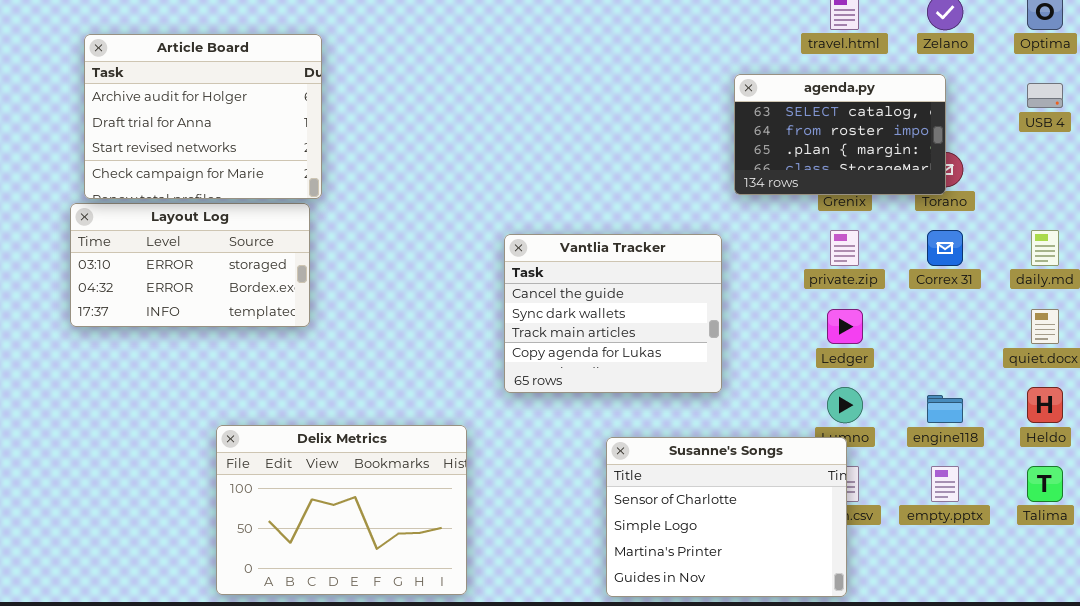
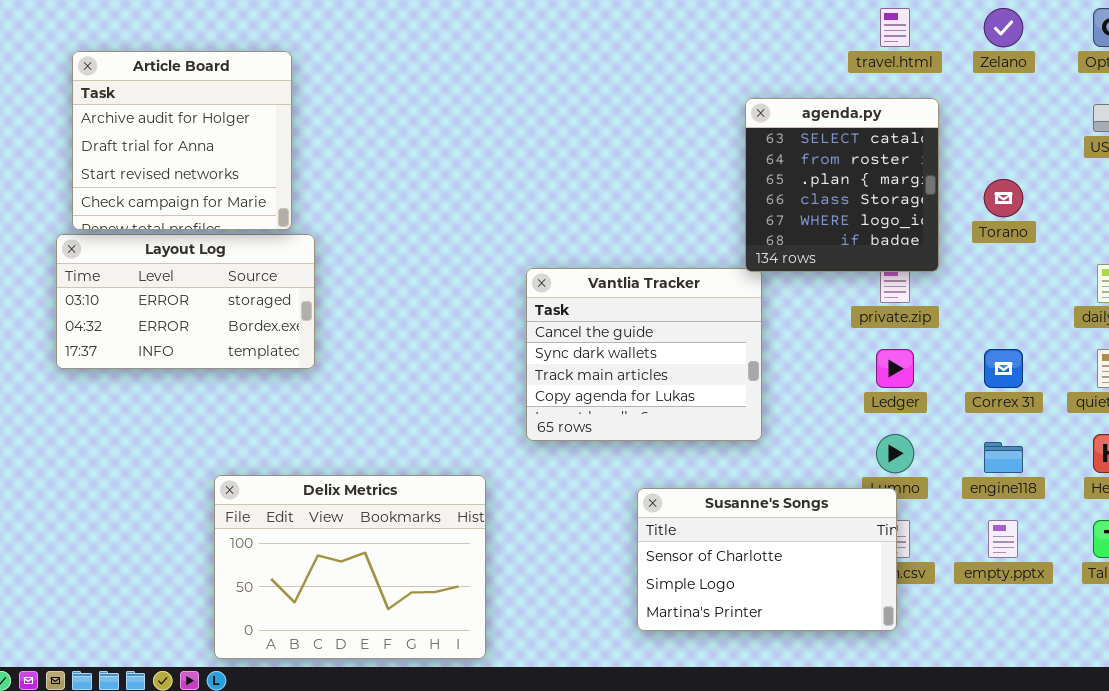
Article Board: [84,34,322,199] -> [72,51,292,230], resized
agenda.py: [734,74,946,195] -> [745,98,939,272], moved, resized
Correx 31: [927,230,963,266] -> [984,349,1023,388], moved
Susanne's Songs: [606,437,847,597] -> [637,488,897,631], resized

